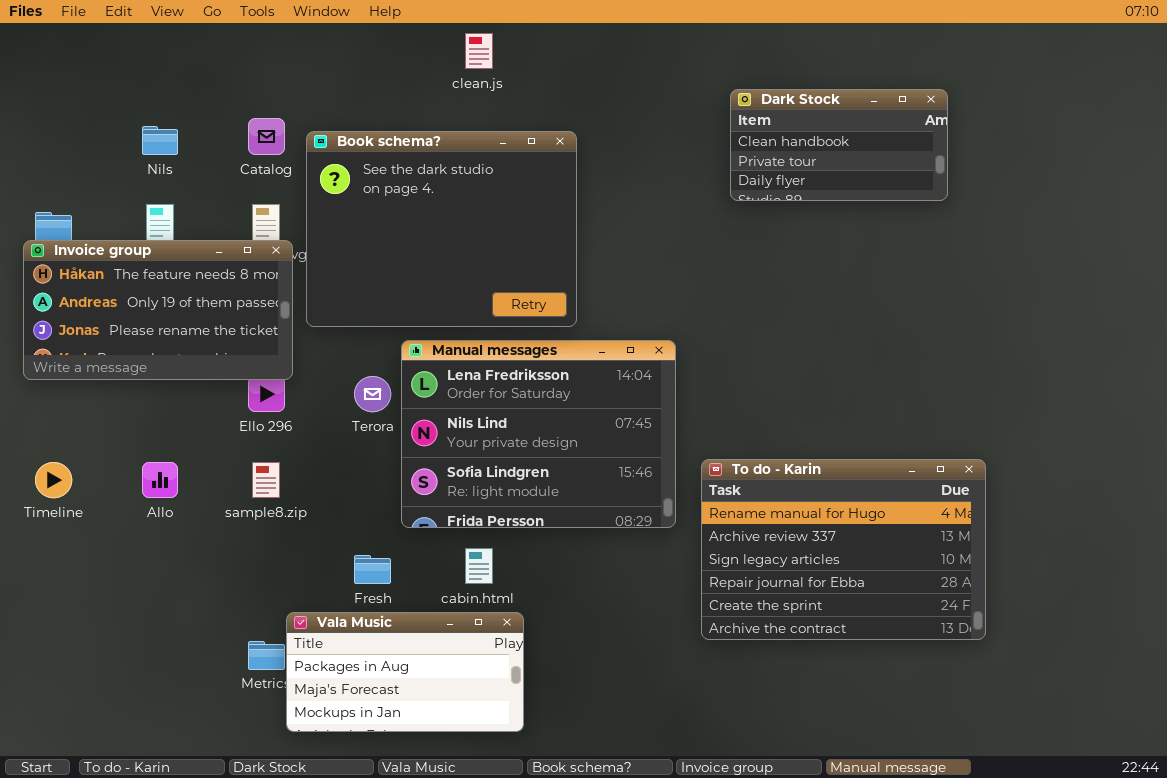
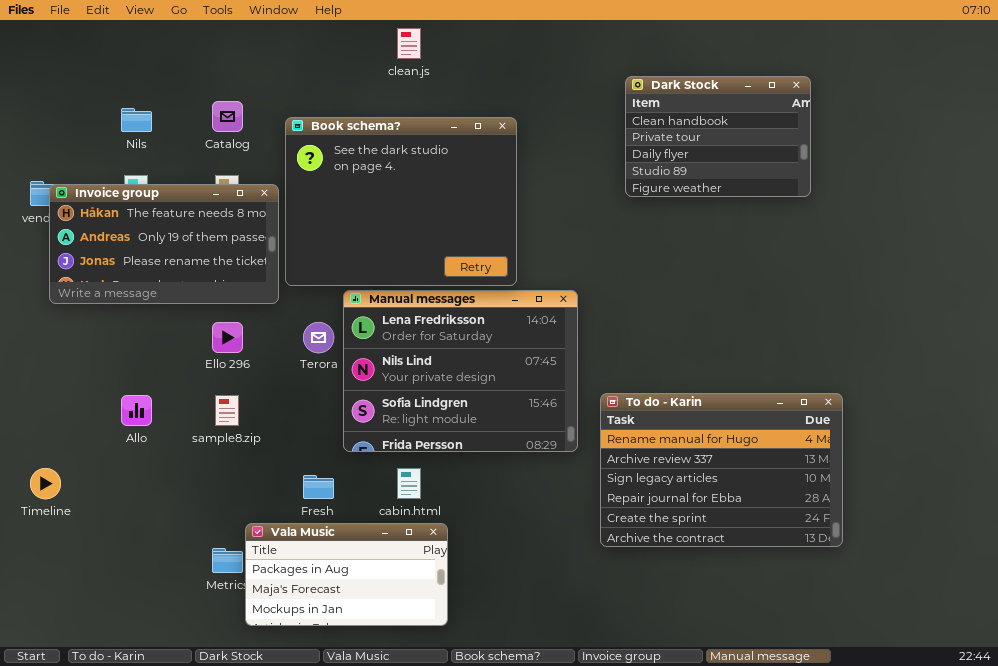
Dark Stock: [730,89,948,201] -> [625,76,811,197], resized
Book schema?: [306,131,577,327] -> [285,117,517,286], moved
Invoice group: [23,240,293,380] -> [49,184,279,304], moved
Timeline: [35,462,72,498] -> [30,468,61,499], moved

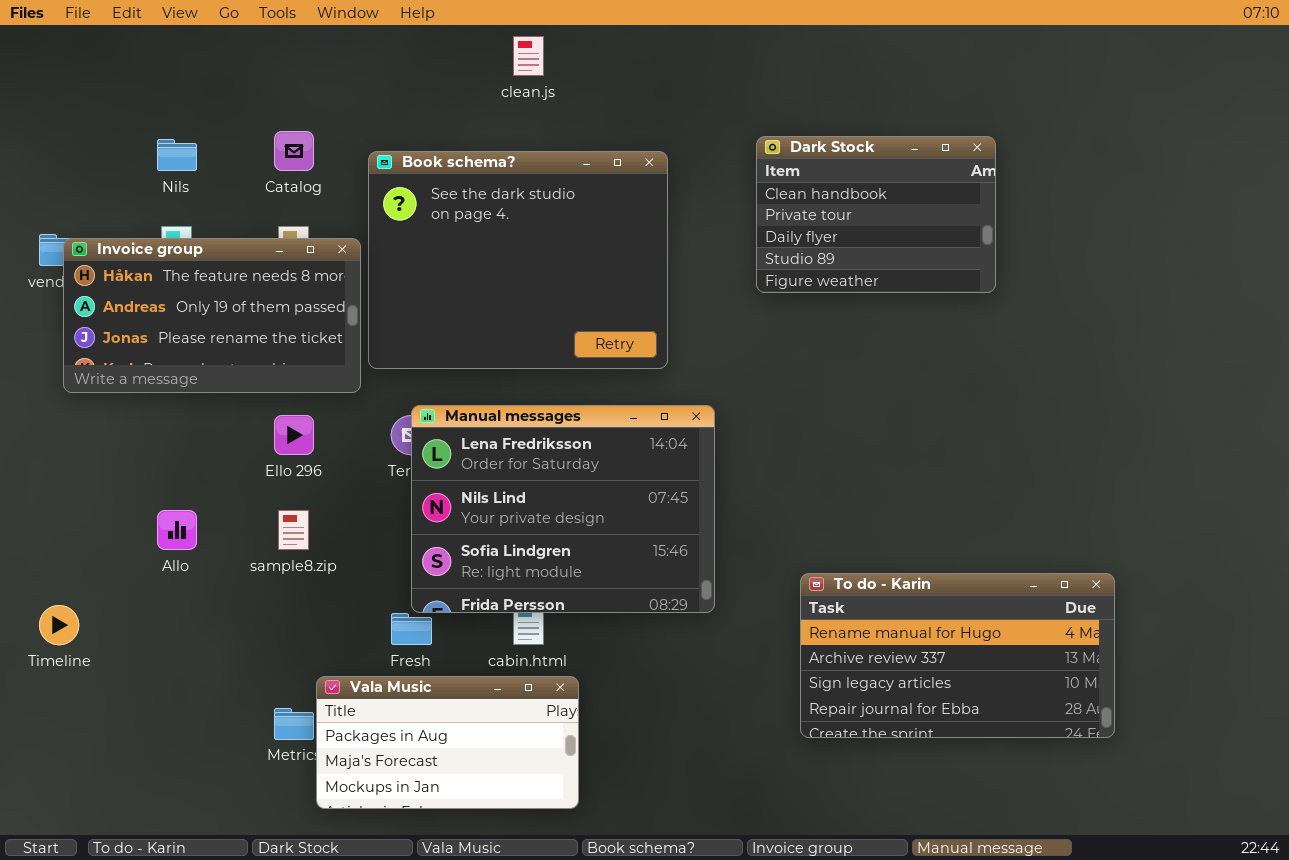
Dark Stock: [625,76,811,197] -> [756,136,996,293], moved
Manual messages: [343,290,578,452] -> [411,405,715,613], moved
To do - Karin: [600,393,843,547] -> [800,573,1115,738], moved, resized

